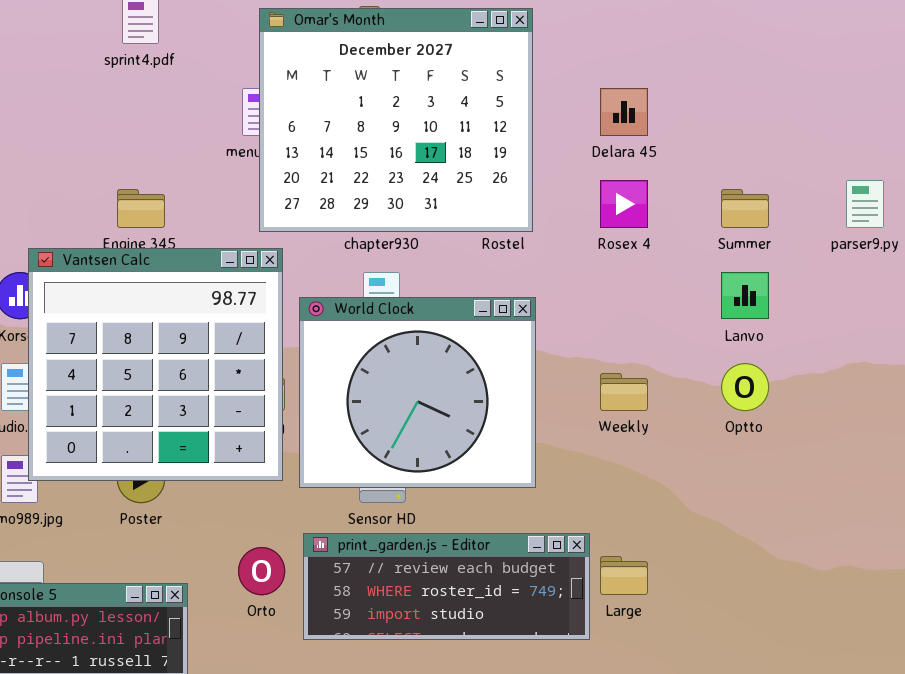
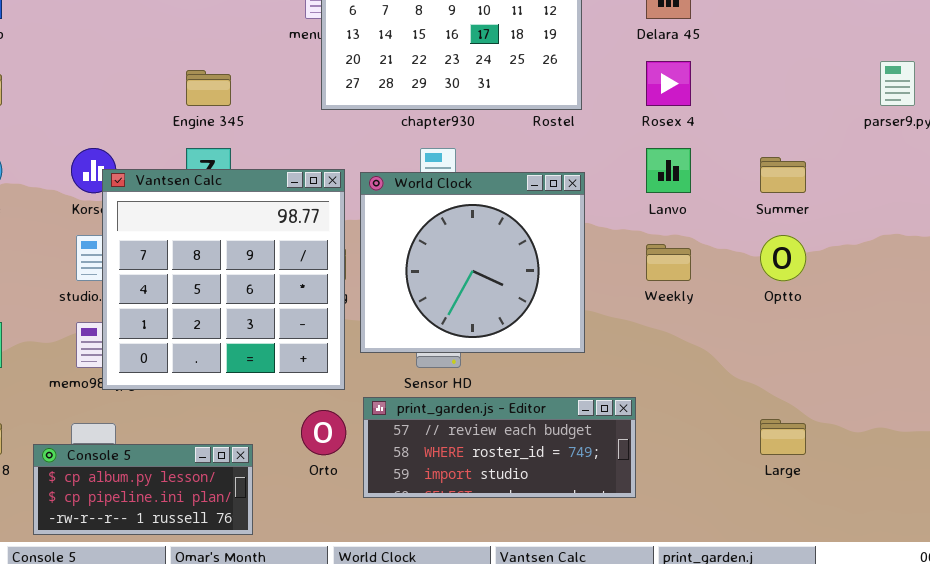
Summer: [721,189,769,228] -> [760,157,806,193], moved
Vantsen Calc: [28,248,283,481] -> [102,169,345,390], moved
Lanvo: [721,272,769,319] -> [646,148,691,193], moved
Large: [600,556,648,595] -> [760,419,806,455], moved

